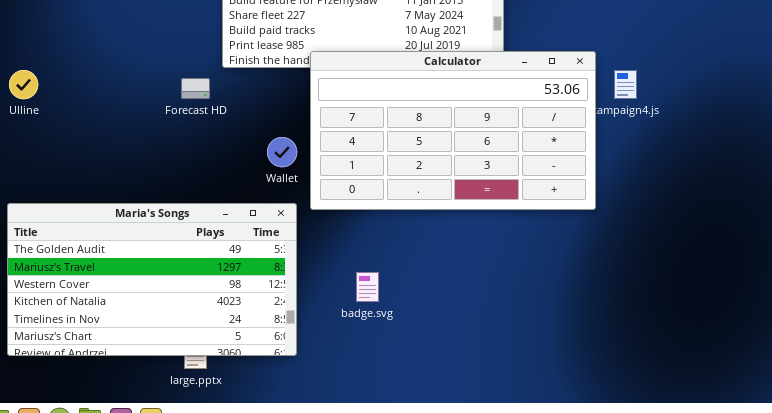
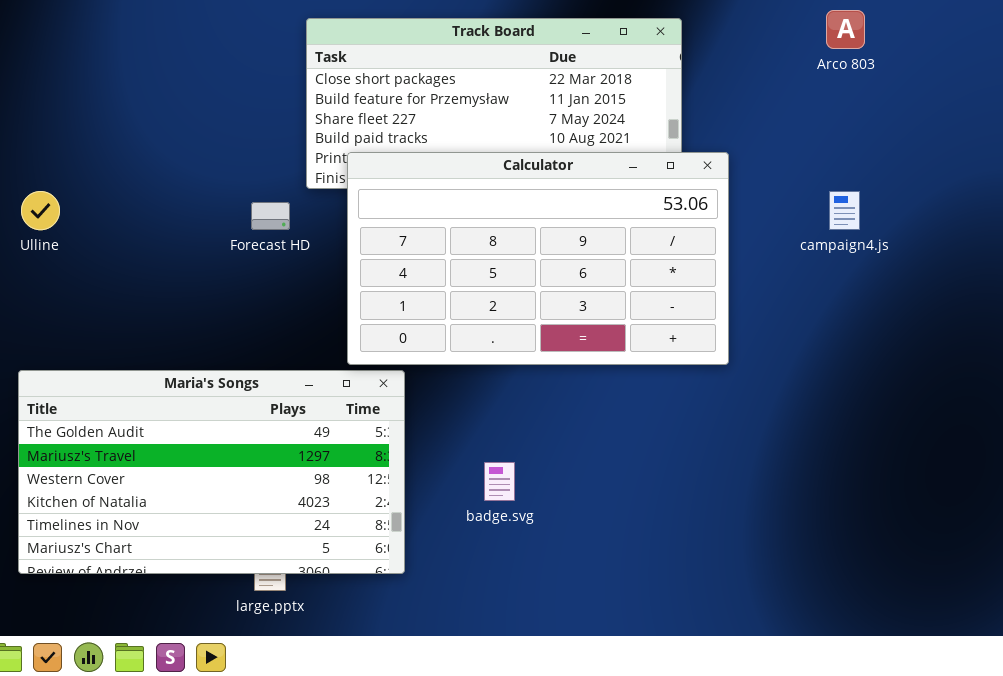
Calculator: [310,51,596,210] -> [347,152,729,365], moved

